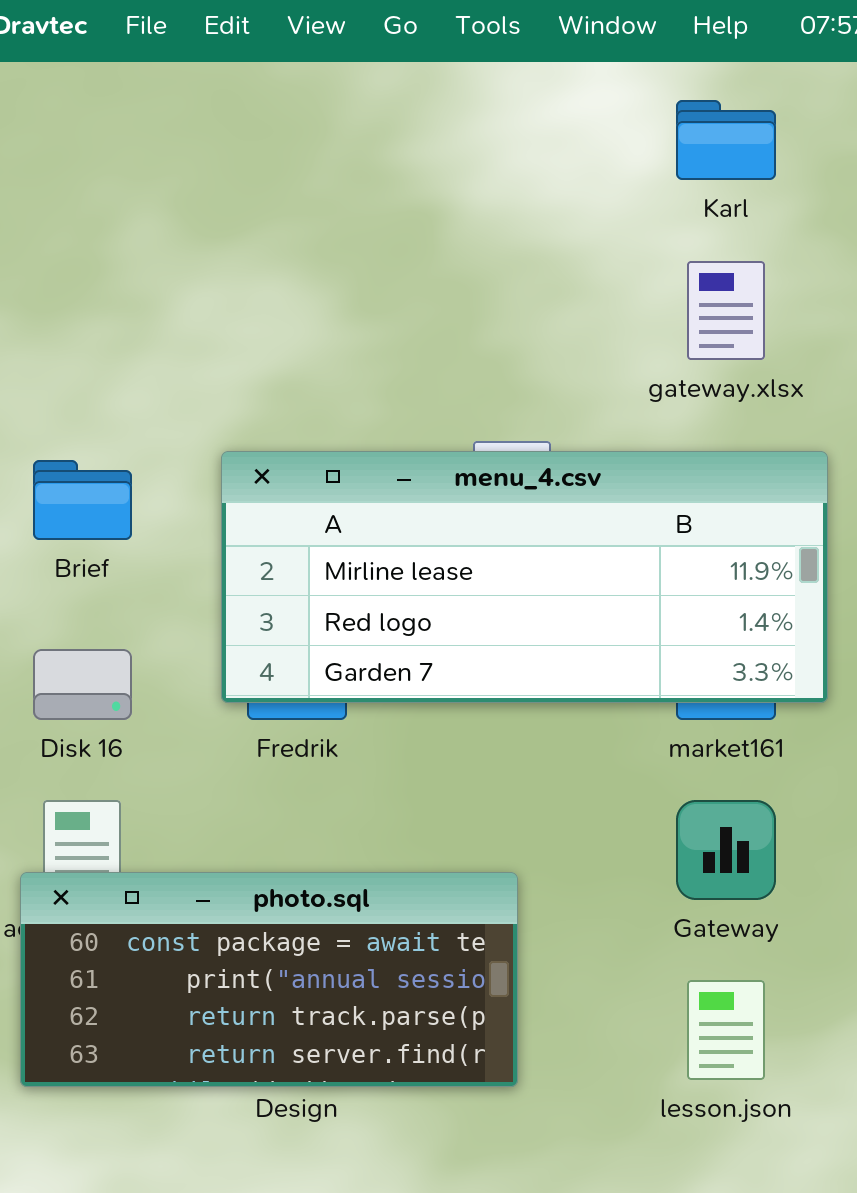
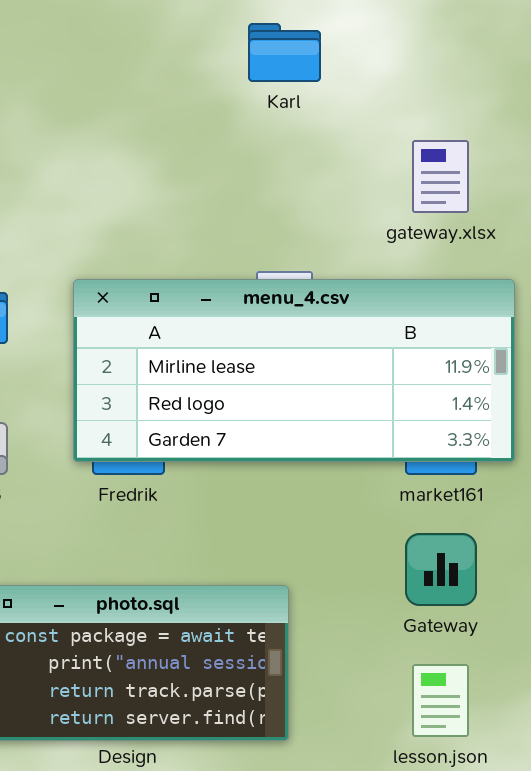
Karl: [676,100,776,180] -> [248,23,321,82], moved

